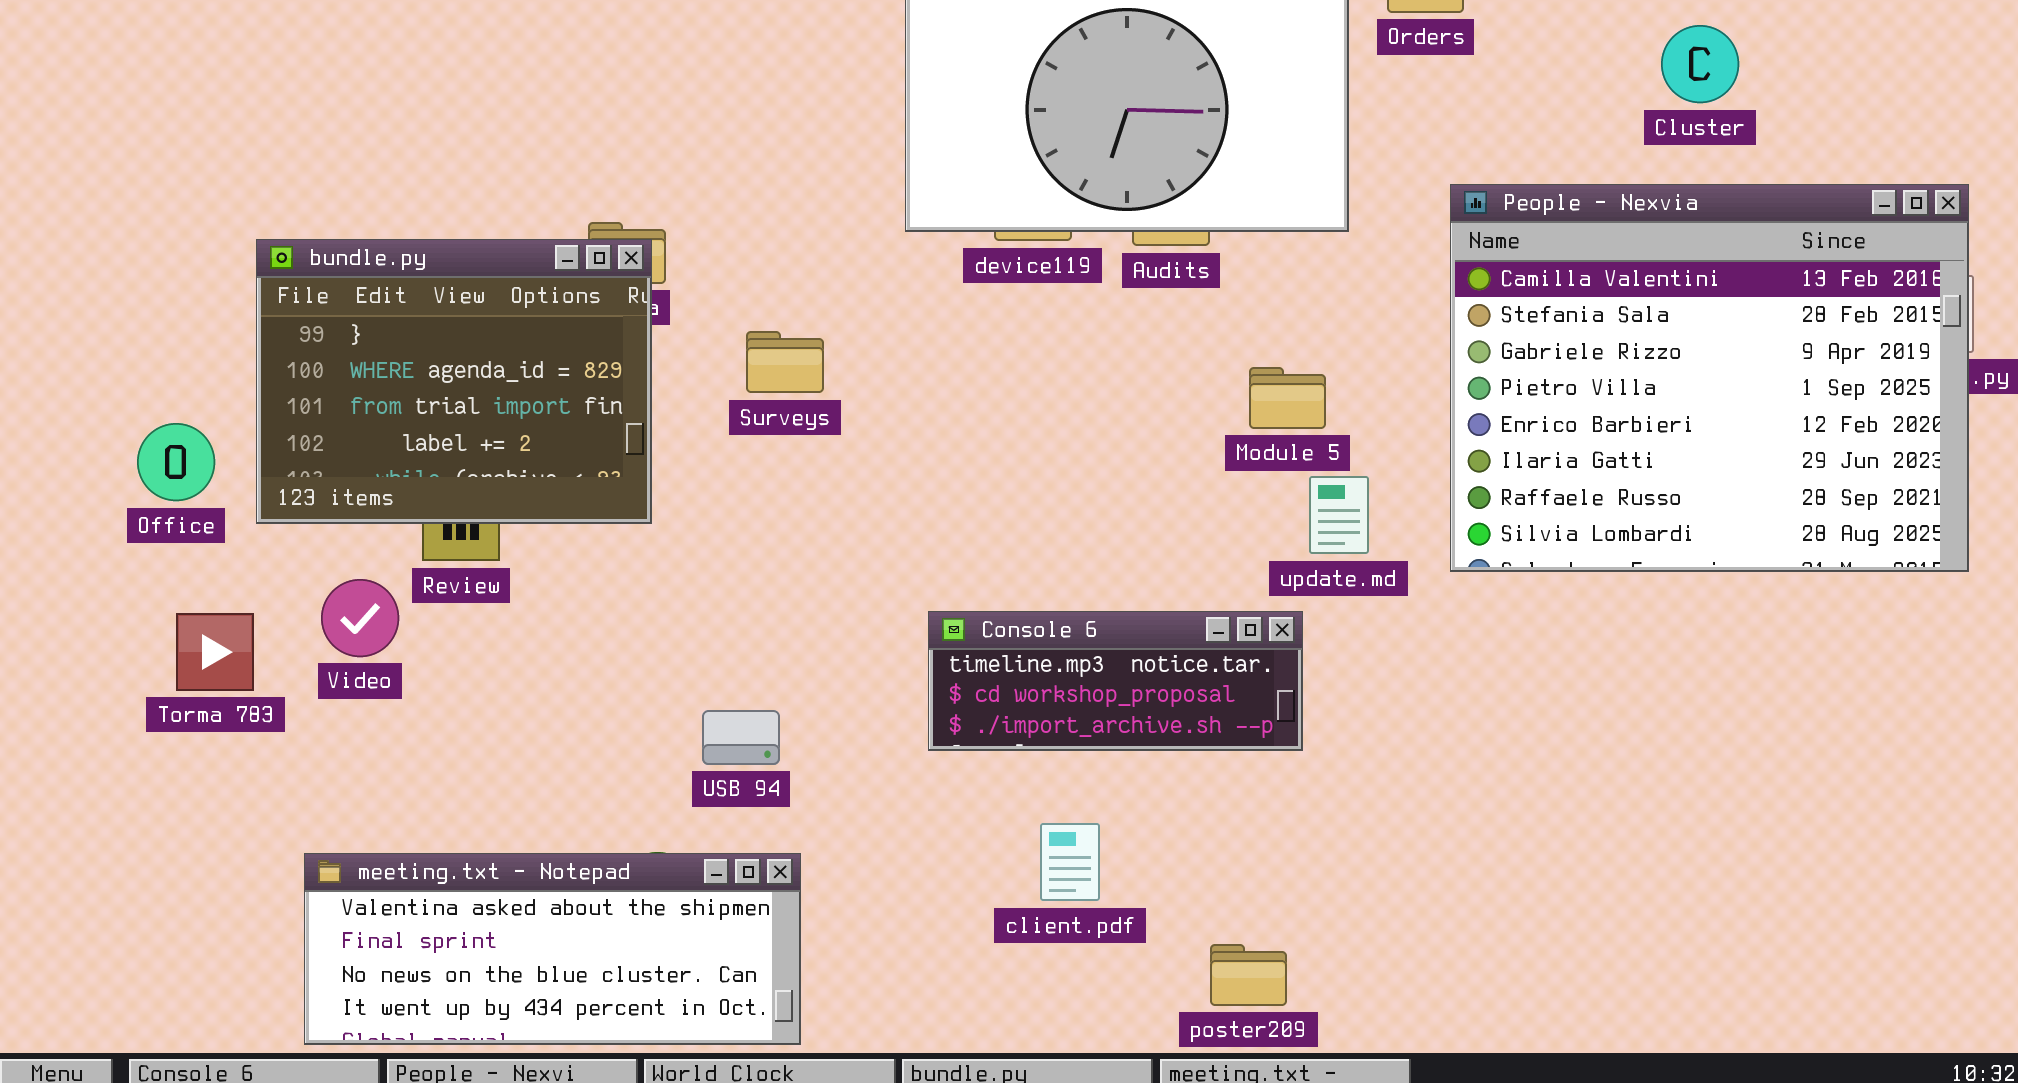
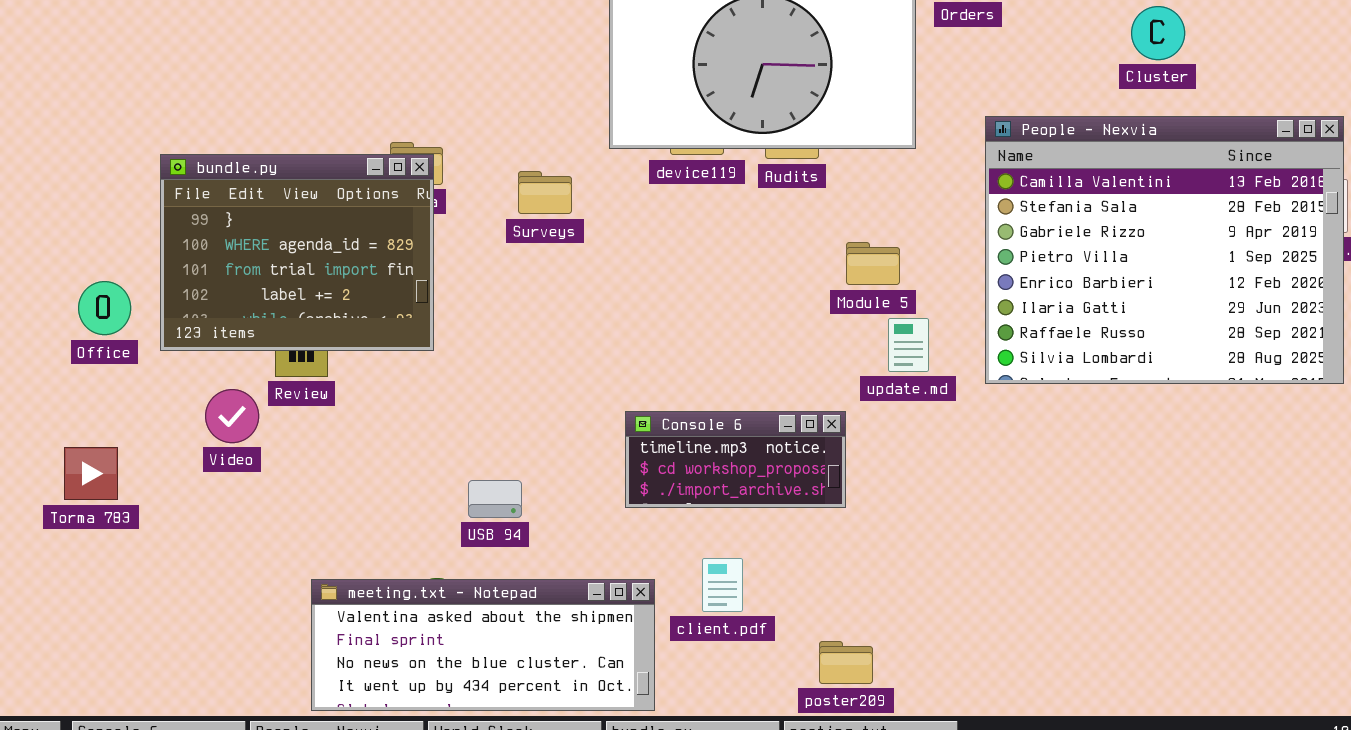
Surveys: [746,331,824,393] -> [518,171,572,214], moved
Console 6: [928,611,1303,751] -> [625,411,846,508], resized
Torma 783: [176,613,254,691] -> [64,447,118,500], moved
meeting.txt - Notepad: [304,853,801,1045] -> [311,579,655,711], moved

